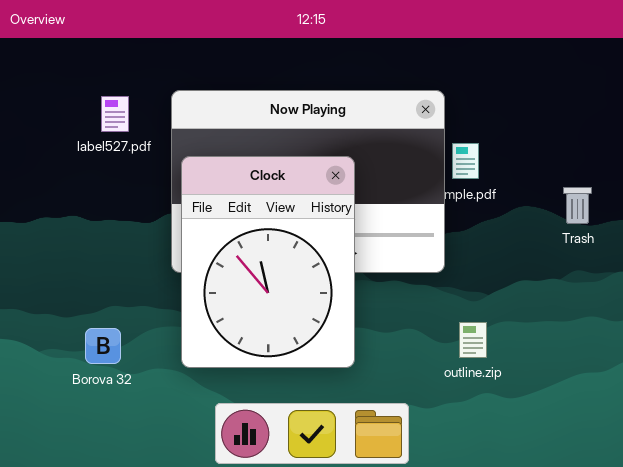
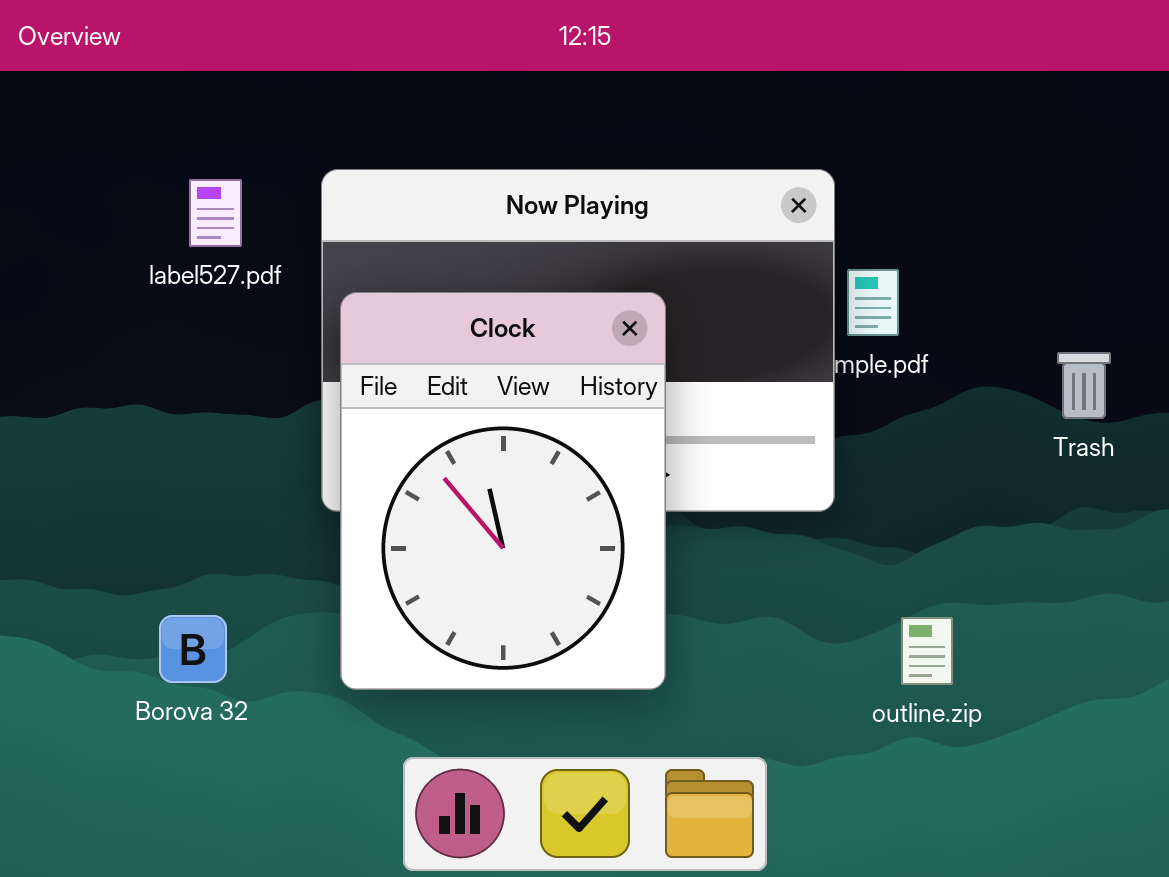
outline.zip: [459,322,487,358] -> [901,617,953,685], moved

